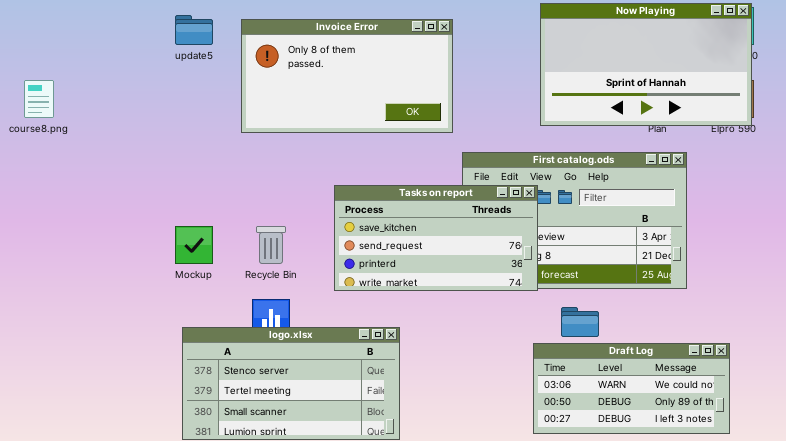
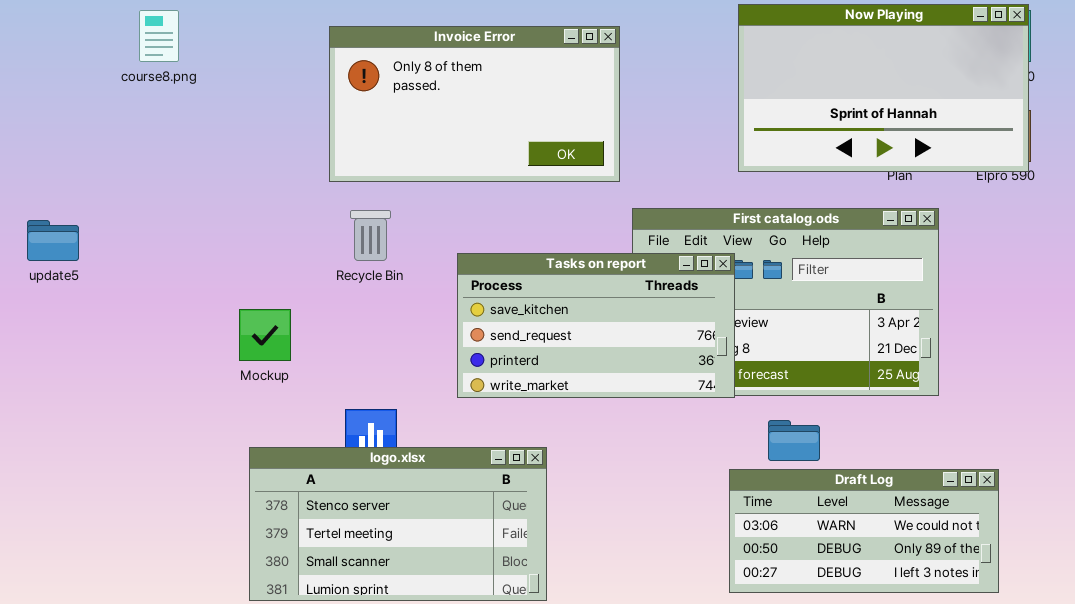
update5: [175,15,213,45] -> [27,220,79,261], moved
course8.png: [24,80,54,118] -> [139,10,179,62], moved
Recycle Bin: [256,226,286,264] -> [350,210,391,261], moved

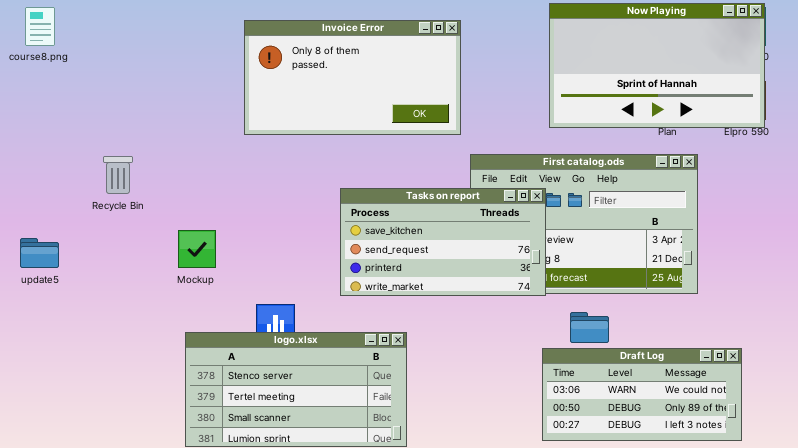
course8.png: [139,10,179,62] -> [25,7,55,46], moved
Recycle Bin: [350,210,391,261] -> [103,156,133,194], moved
update5: [27,220,79,261] -> [20,238,59,268], moved

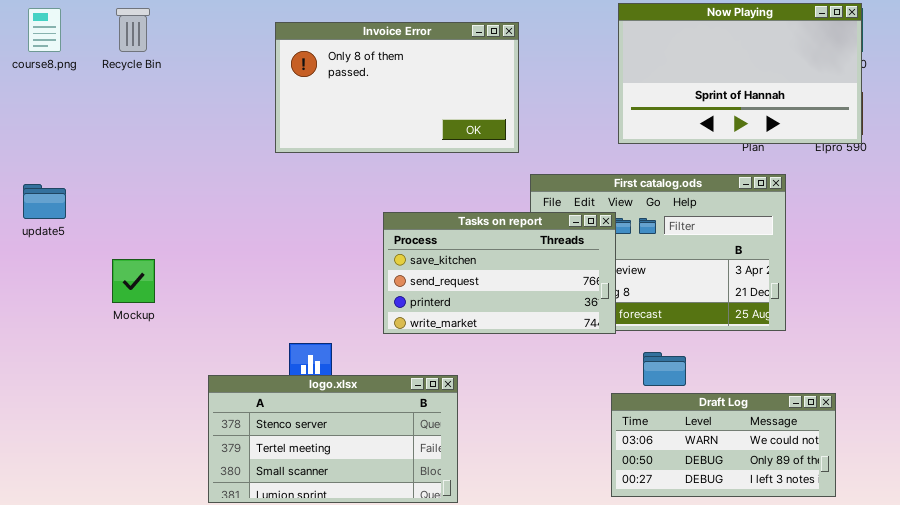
Recycle Bin: [103,156,133,194] -> [116,8,150,52], moved
Mockup: [178,230,216,268] -> [112,259,155,303], moved
update5: [20,238,59,268] -> [23,184,66,219], moved

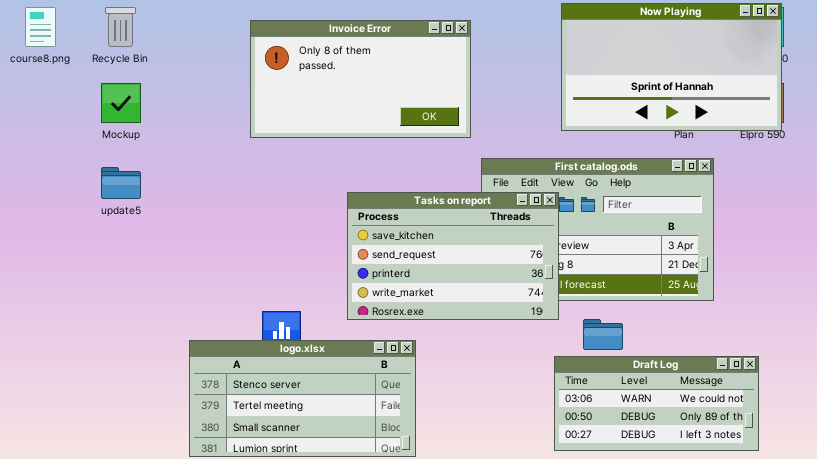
update5: [23,184,66,219] -> [101,167,141,199], moved
Tasks on report: [383,212,616,334] -> [347,192,559,320], resized
Mockup: [112,259,155,303] -> [101,83,141,123], moved

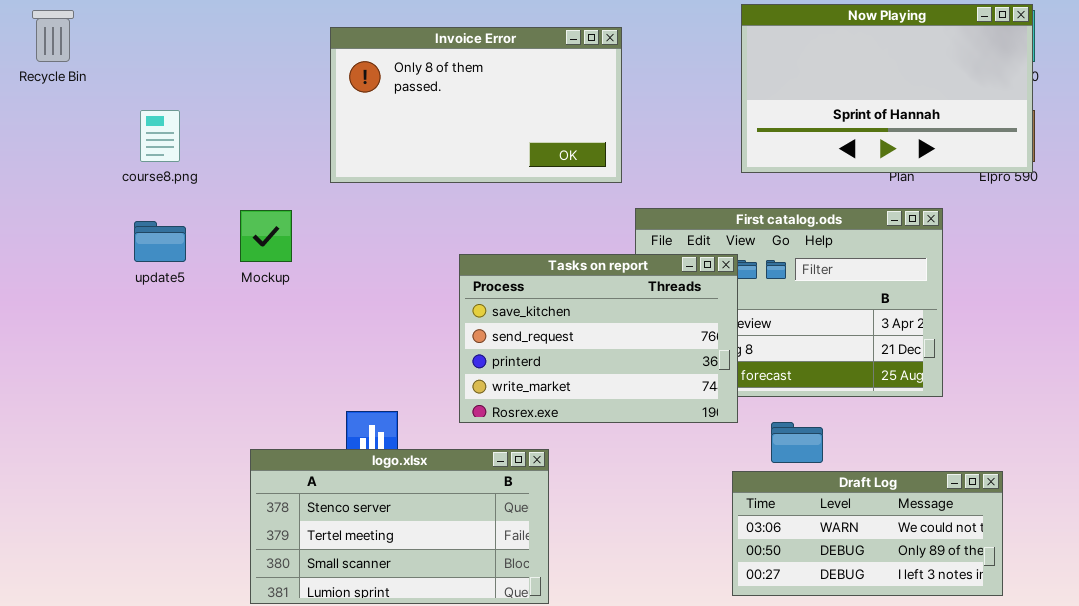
course8.png: [25,7,56,47] -> [140,110,180,162], moved
Recycle Bin: [105,7,136,47] -> [32,10,74,62], moved
Mockup: [101,83,141,123] -> [240,210,292,262], moved

